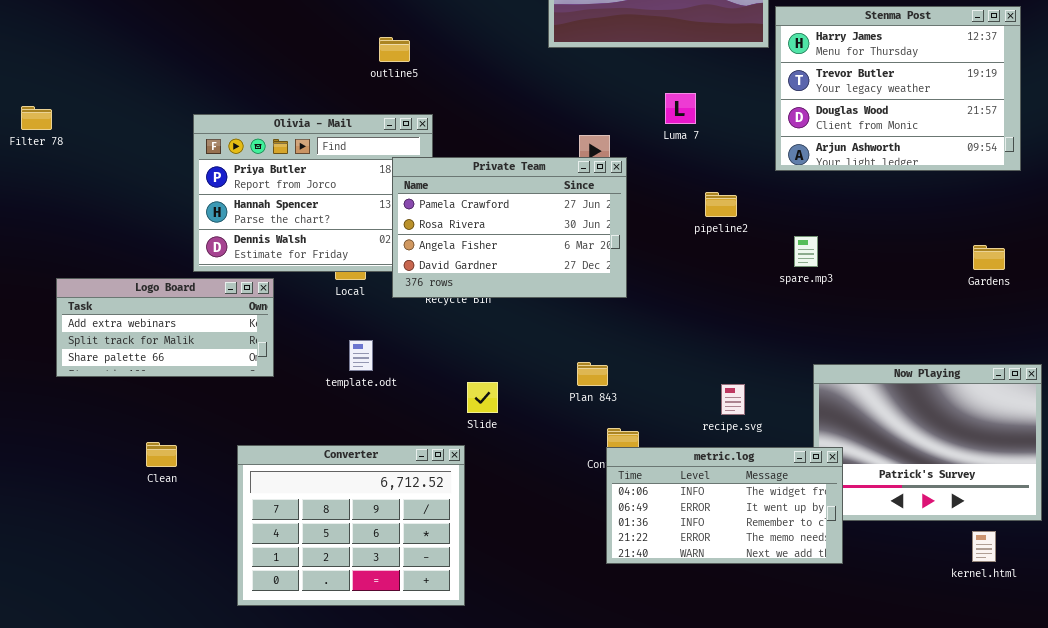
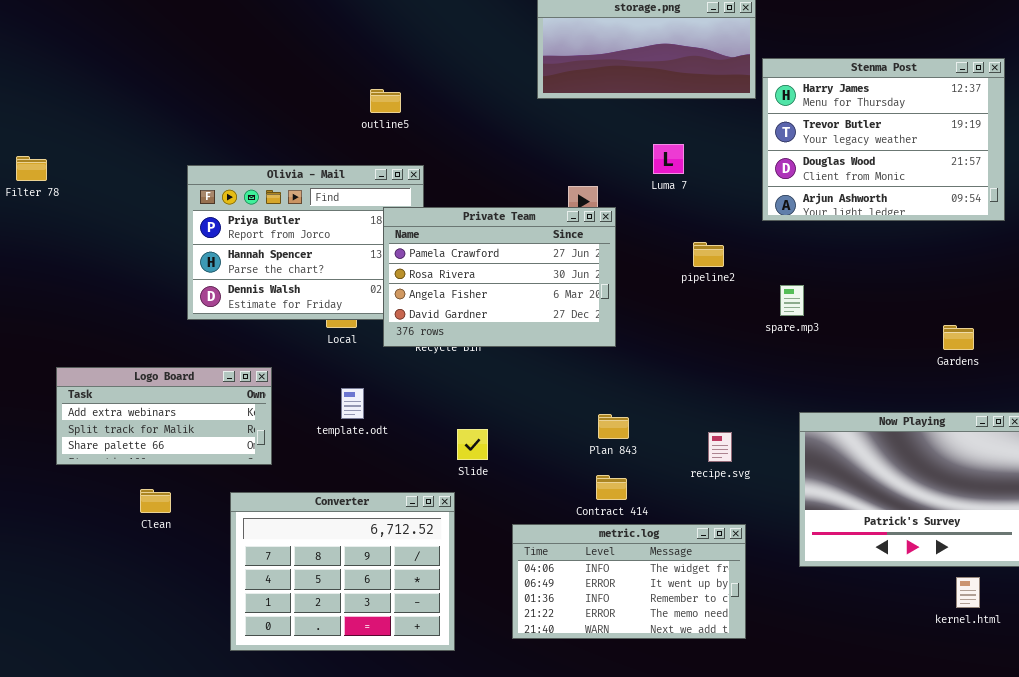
Gardens: [973,245,1005,270] -> [943,325,974,350], moved
Logo Board: [56,278,274,377] -> [56,367,272,465], moved
Plan 843: [577,362,608,386] -> [598,414,629,439], moved
metric.log: [606,447,843,564] -> [512,524,746,639], moved

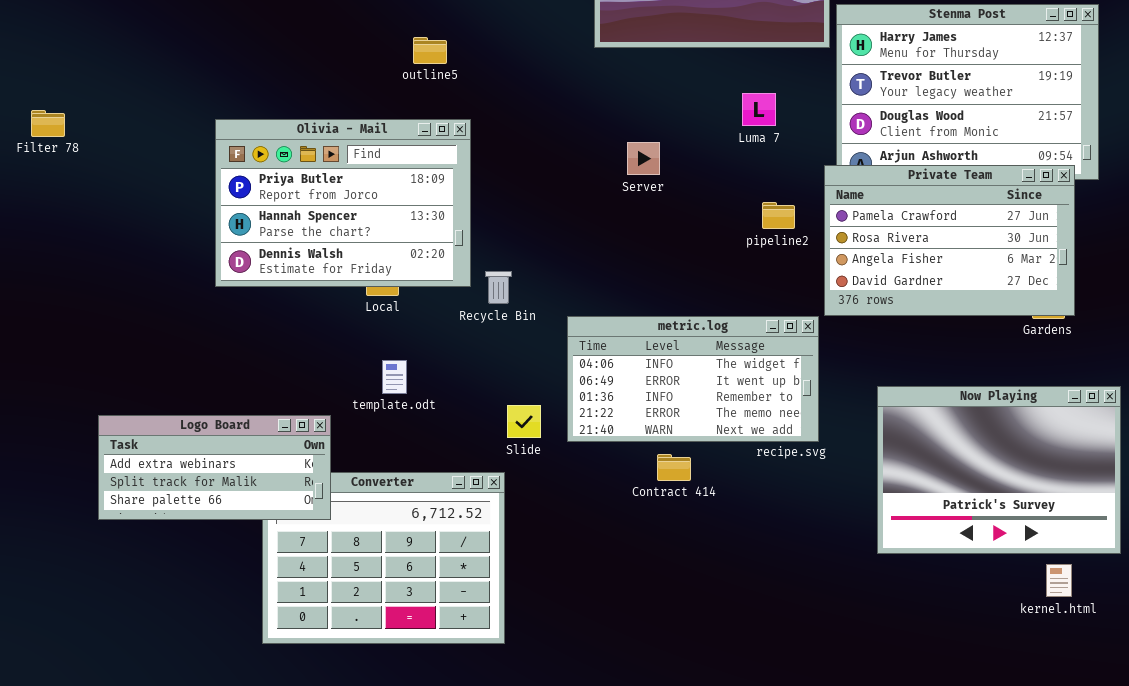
Luma 7: [653,144,684,174] -> [742,93,776,126], moved
Private Team: [383,207,616,347] -> [824,165,1075,316], moved
Logo Board: [56,367,272,465] -> [98,415,331,520], moved
metric.log: [512,524,746,639] -> [567,316,819,442], moved

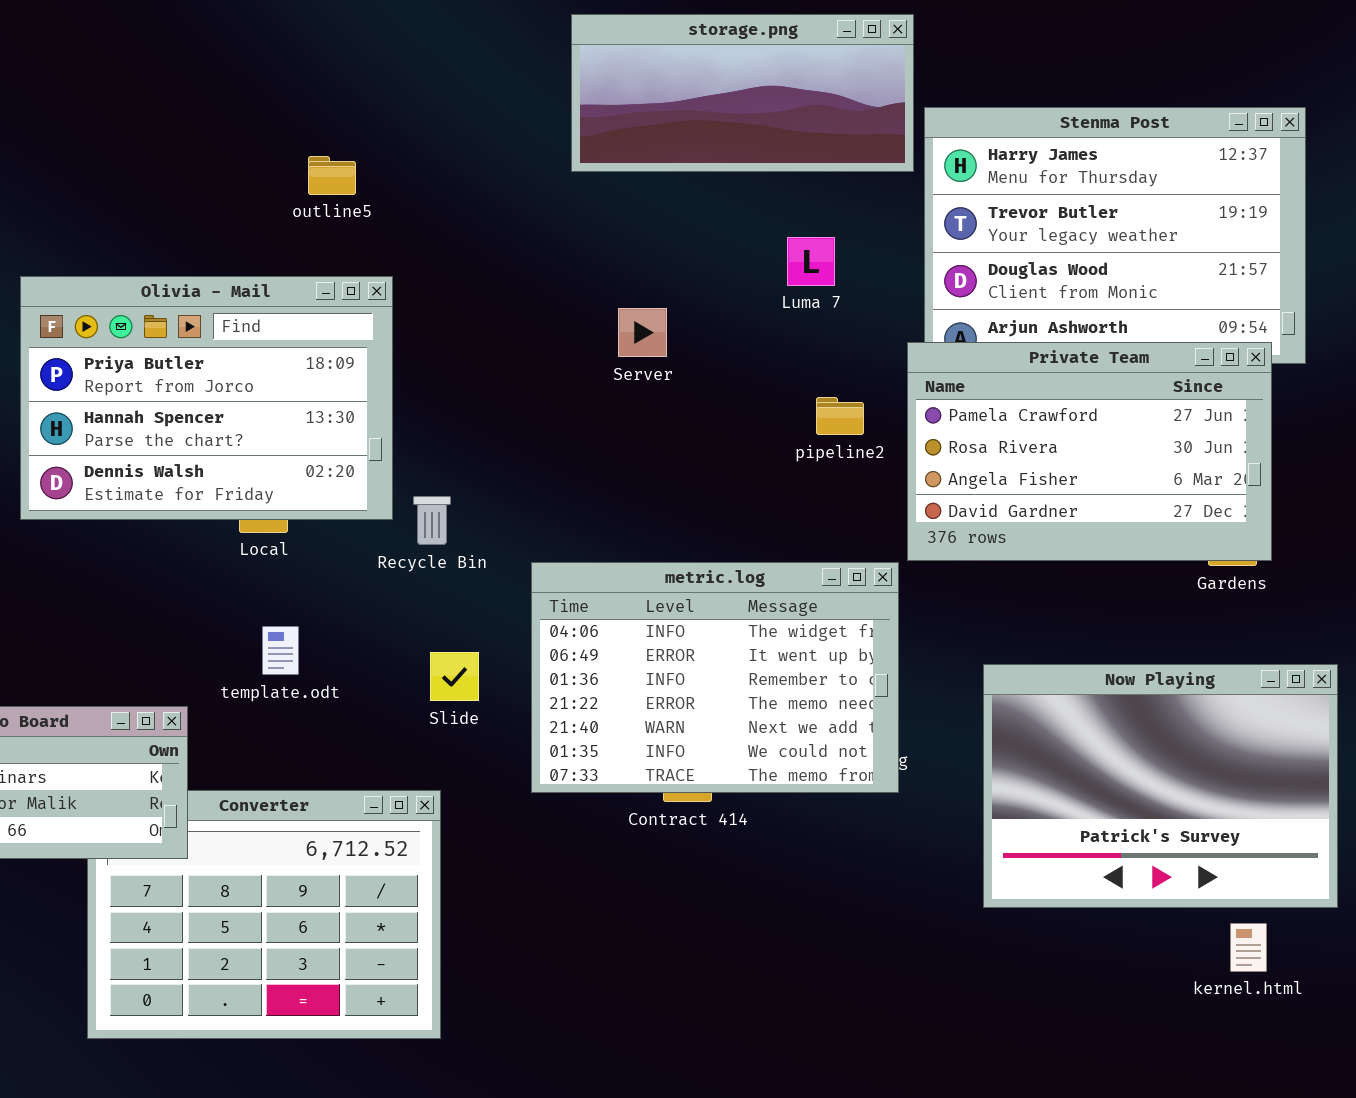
metric.log: [567,316,819,442] -> [531,562,899,793], resized
Slide: [507,405,541,438] -> [430,652,479,701], moved

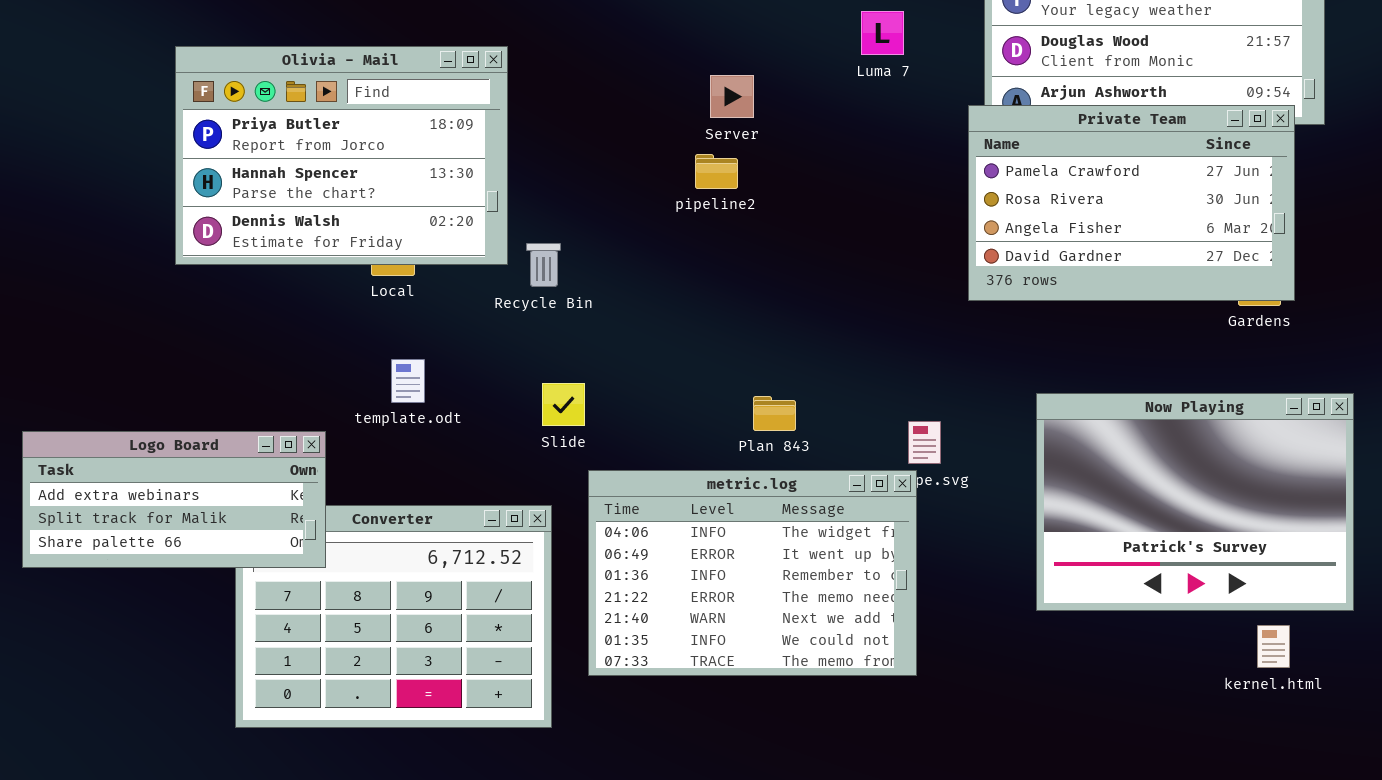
pipeline2: [816,397,864,435] -> [695,154,738,189], moved
metric.log: [531,562,899,793] -> [588,470,917,676], moved

